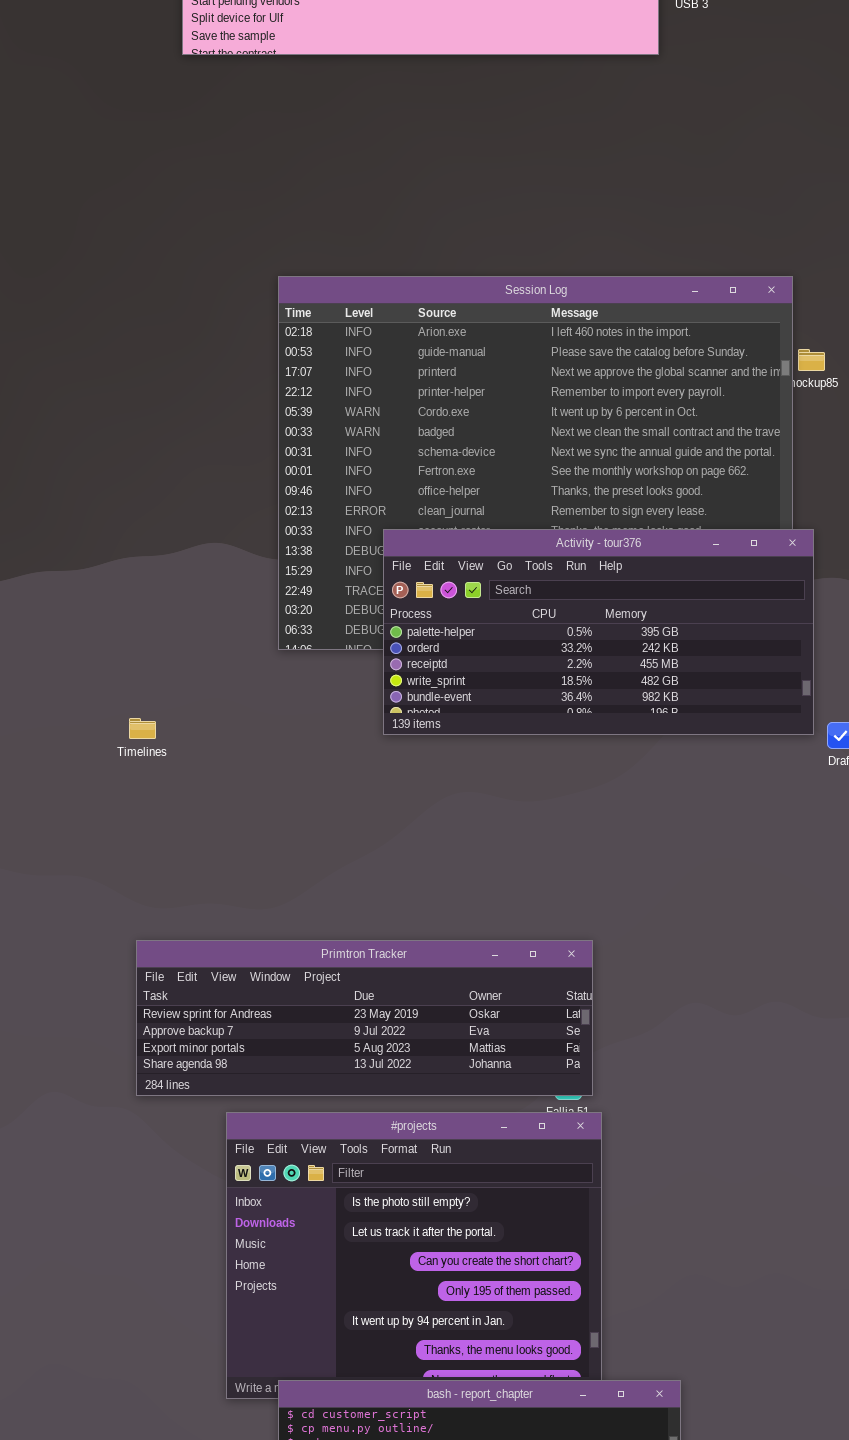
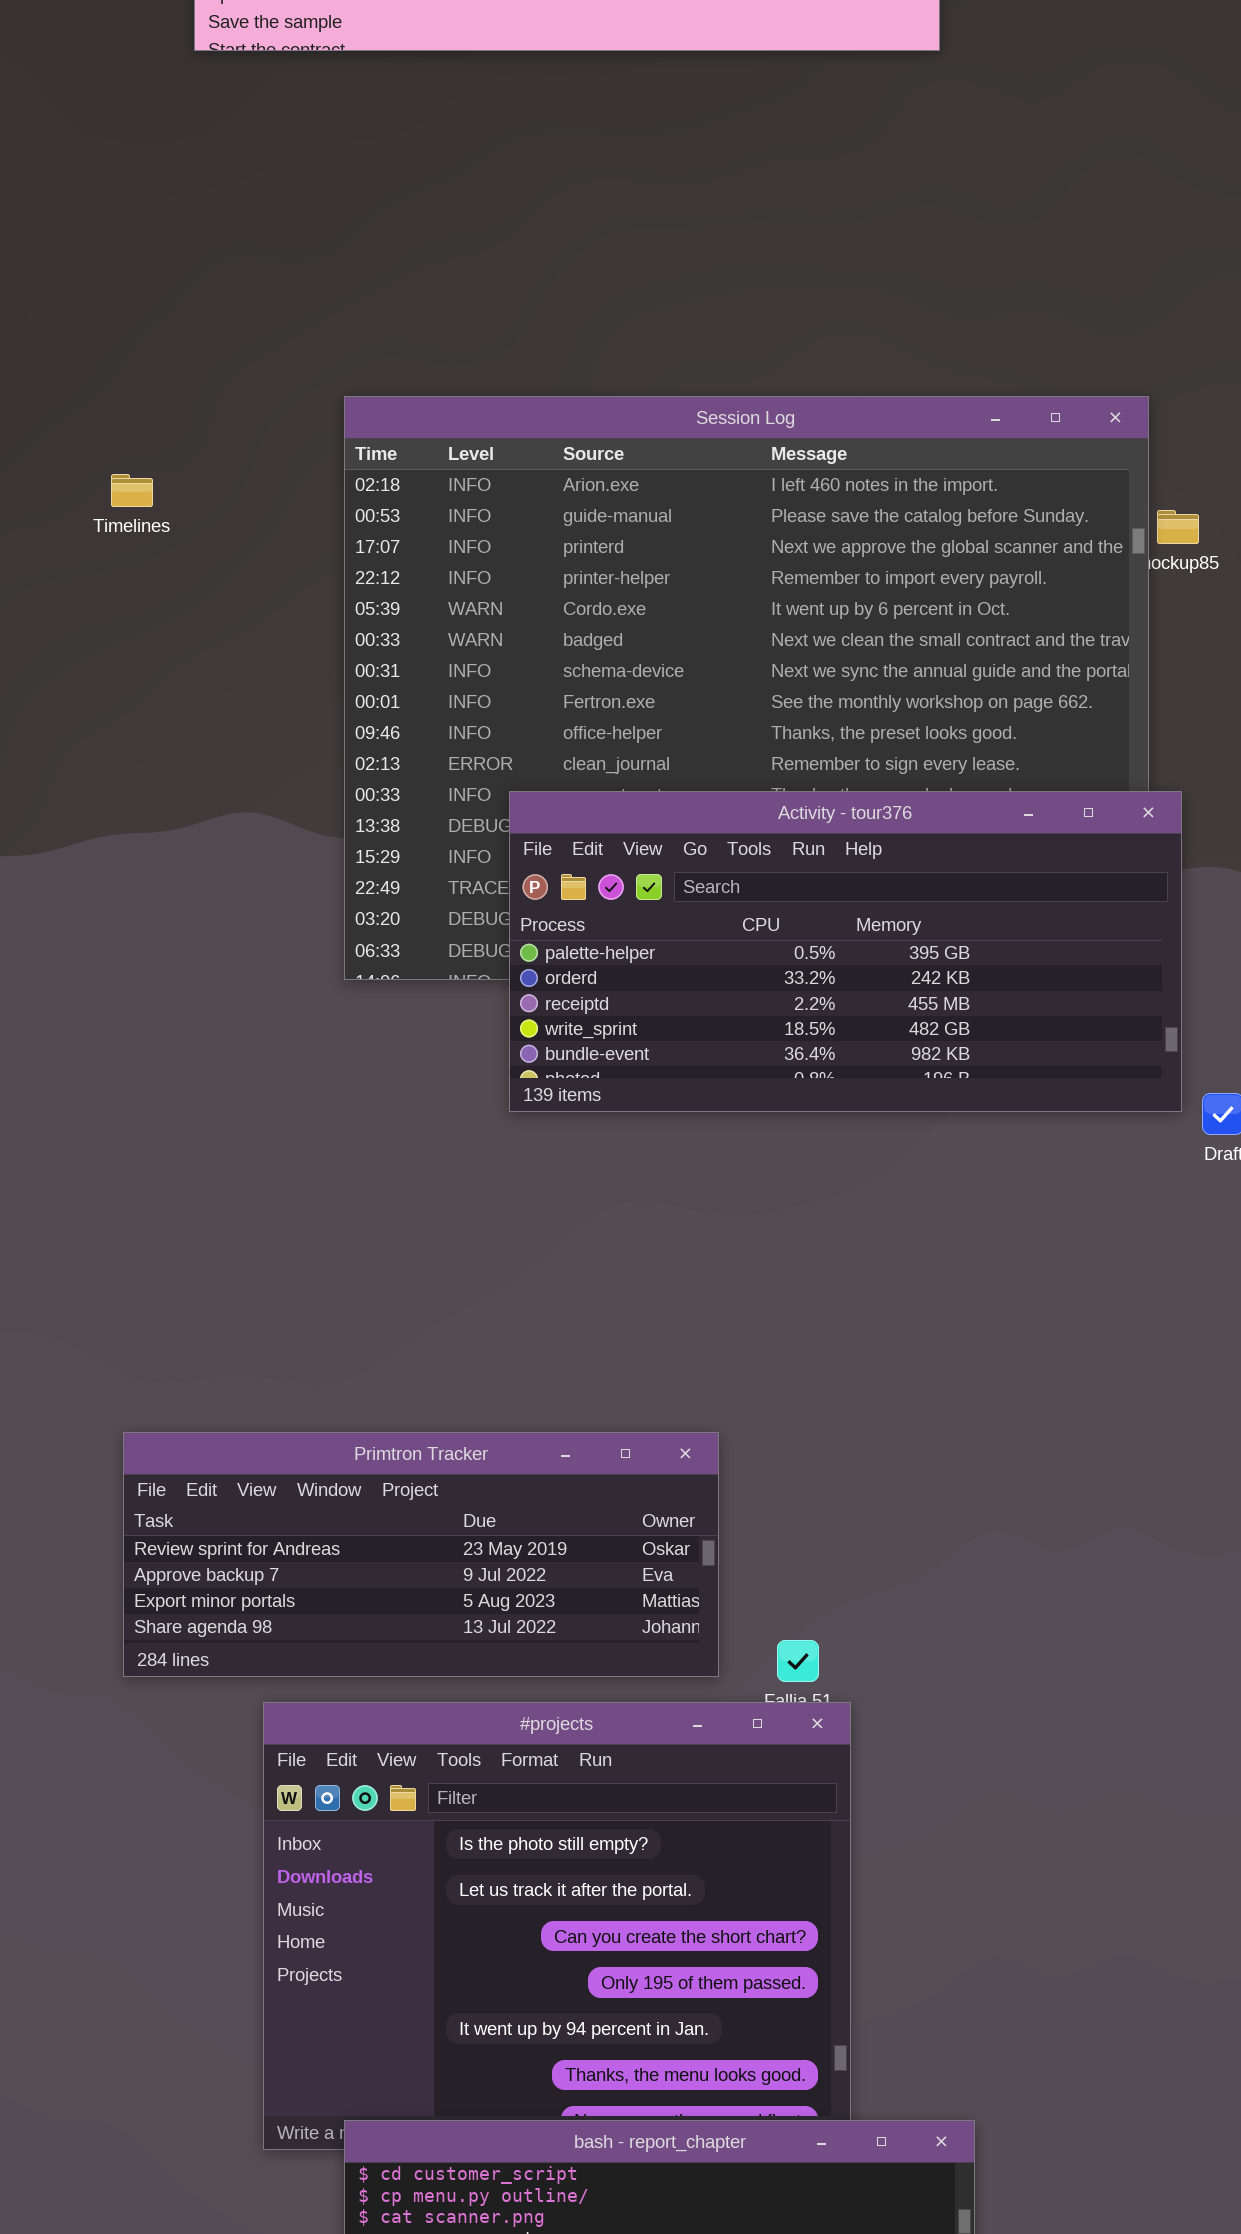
Timelines: [129,718,156,739] -> [111,474,153,507], moved
Primtron Tracker: [136,940,593,1096] -> [123,1432,719,1677], resized

